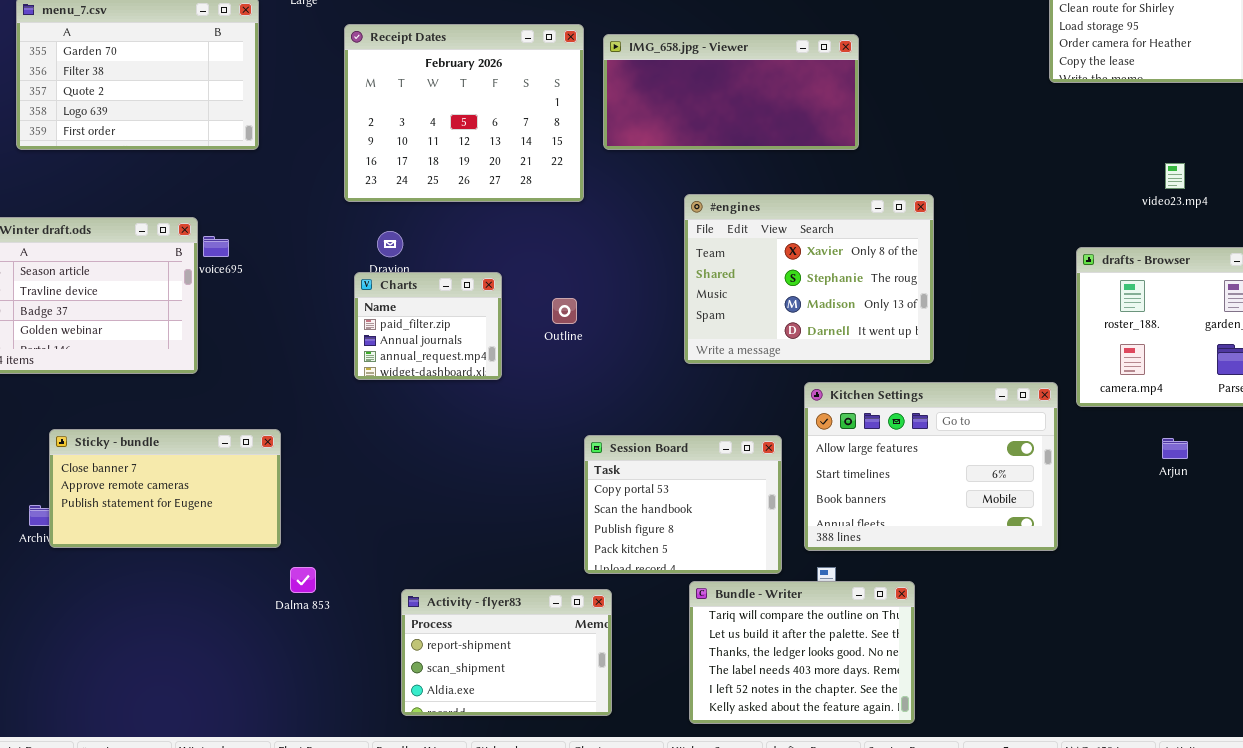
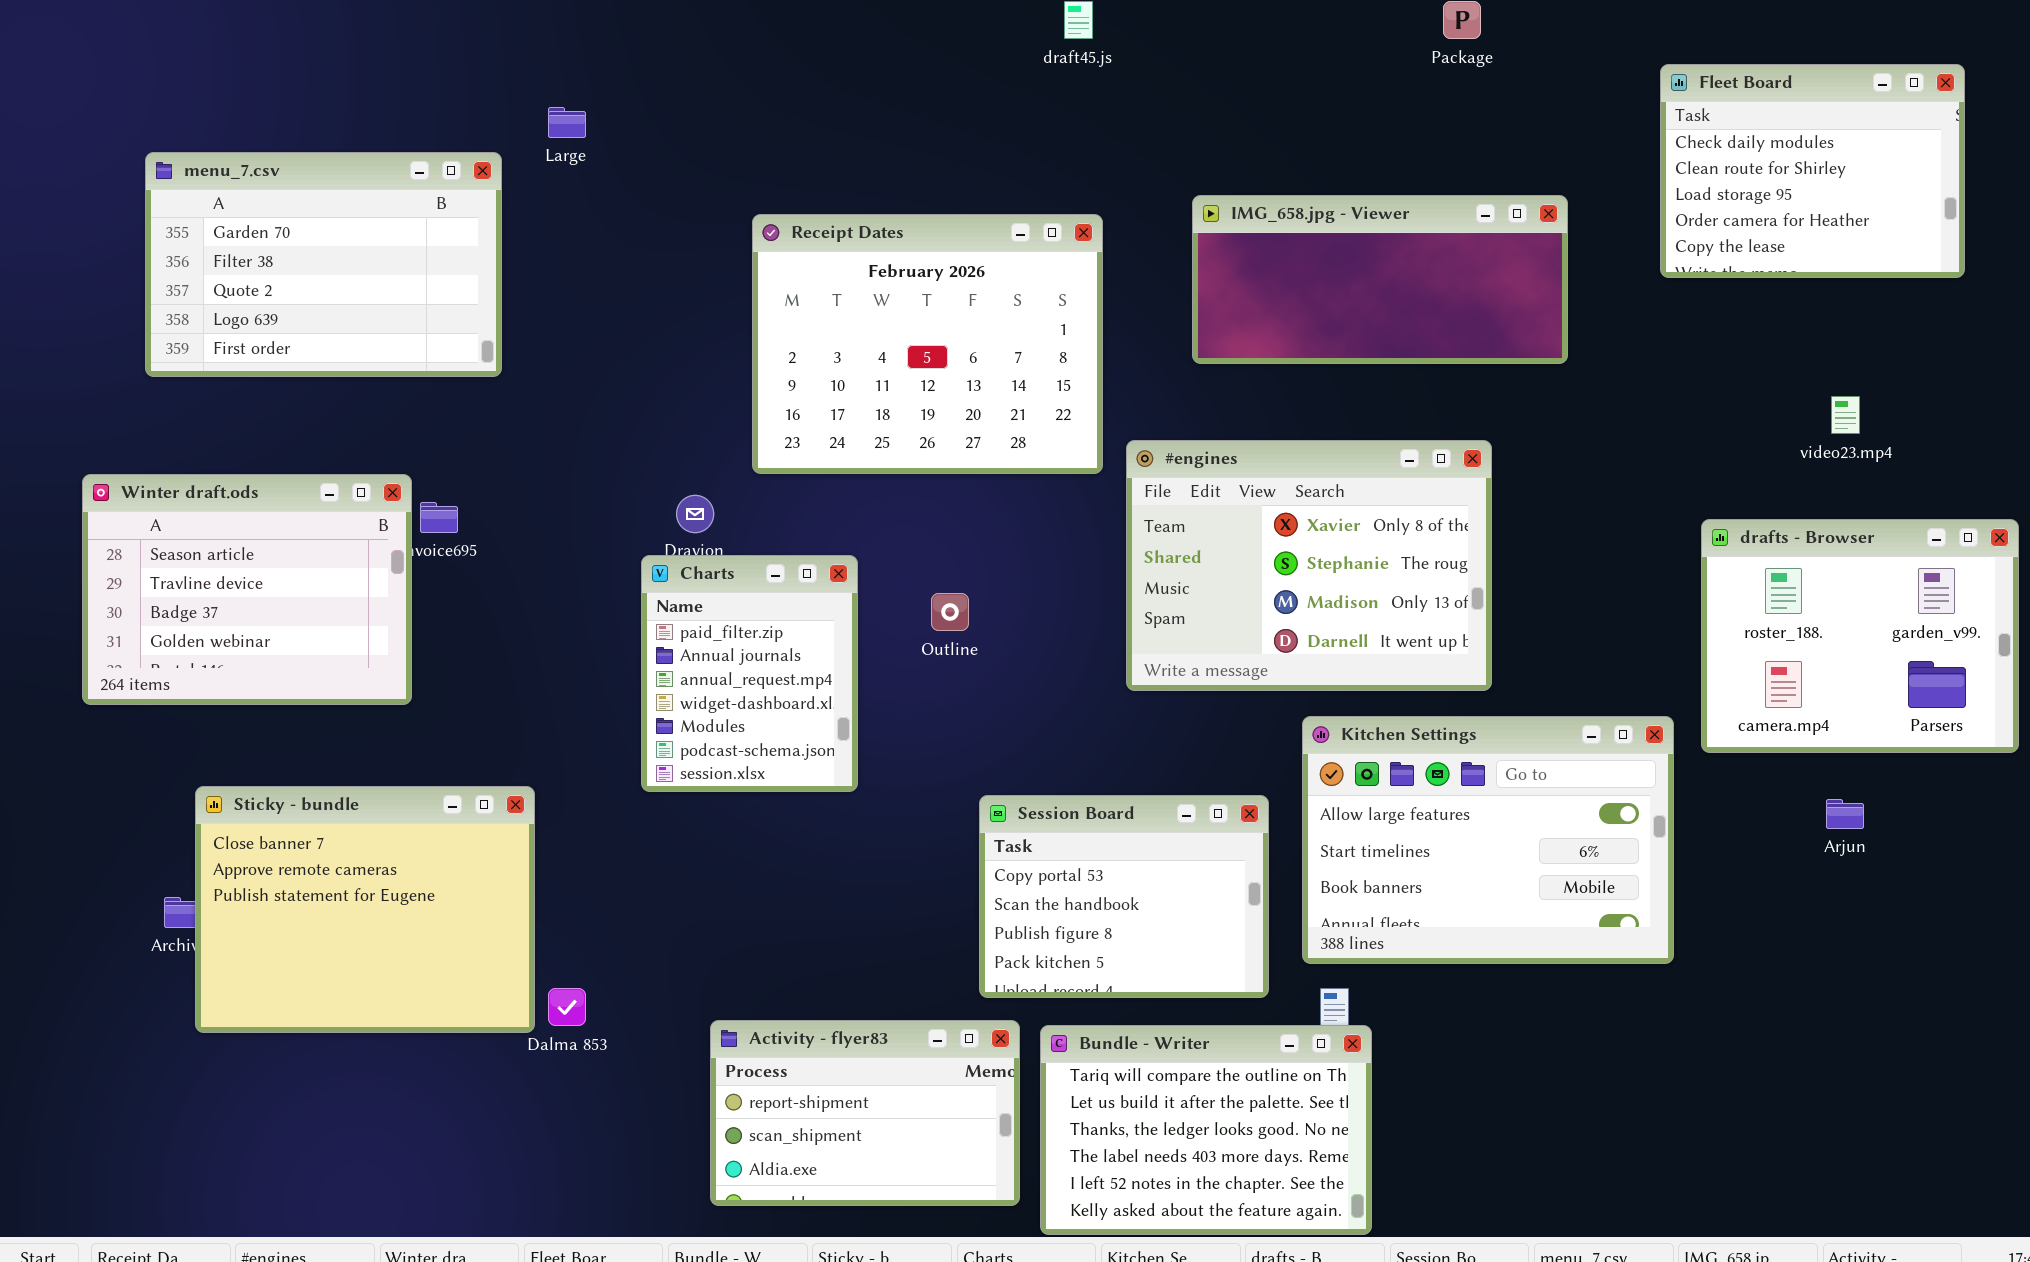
Receipt Dates: [344,24,584,202] -> [752,214,1103,474], moved
IMG_658.jpg - Viewer: [603,34,859,150] -> [1192,195,1568,364], moved
Charts: [354,272,502,380] -> [641,555,858,792], resized
Sticky - bundle: [49,429,281,548] -> [195,786,535,1033], resized
Bundle - Writer: [689,581,915,724] -> [1040,1025,1372,1235], moved

